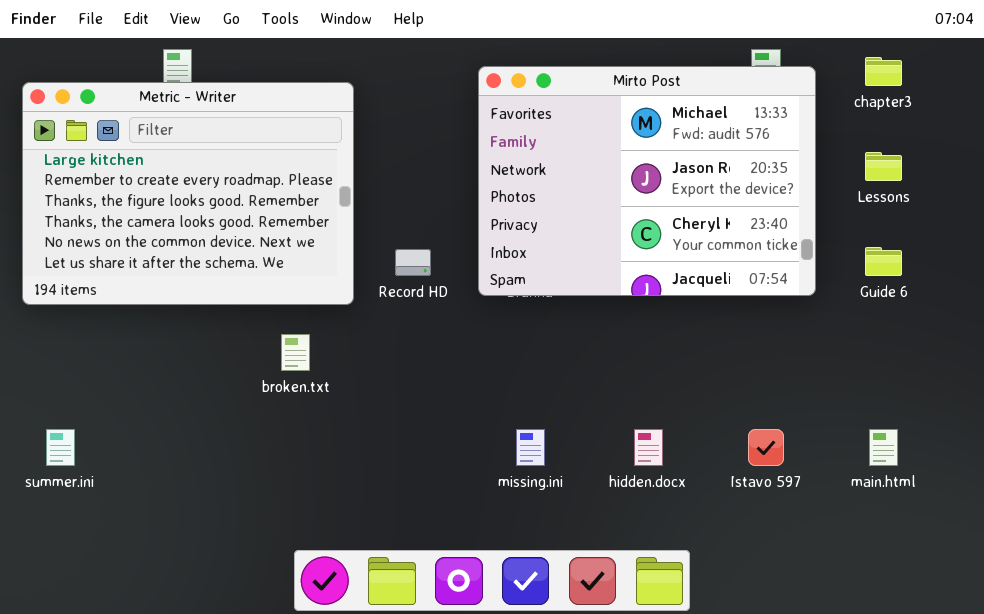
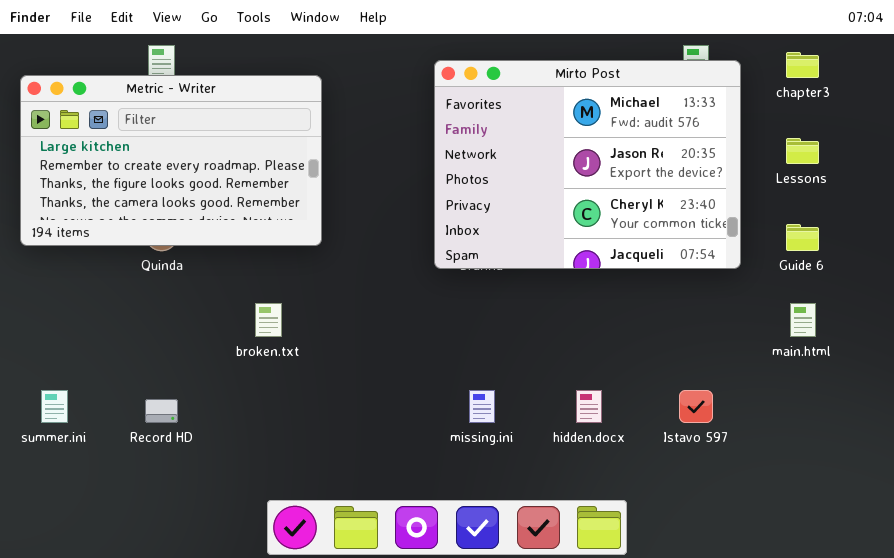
Metric - Writer: [22,82,354,305] -> [20,75,322,246], resized
Record HD: [395,249,431,276] -> [145,399,178,423], moved
main.html: [869,429,898,466] -> [790,303,816,337], moved

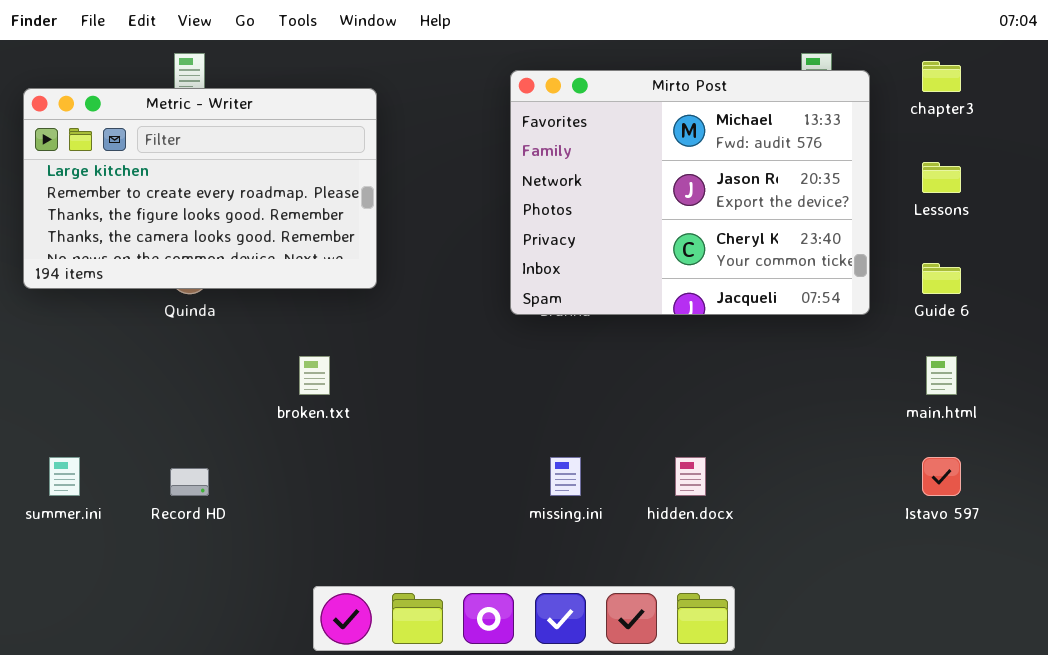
Istavo 597: [679,390,713,423] -> [922,457,961,496], moved

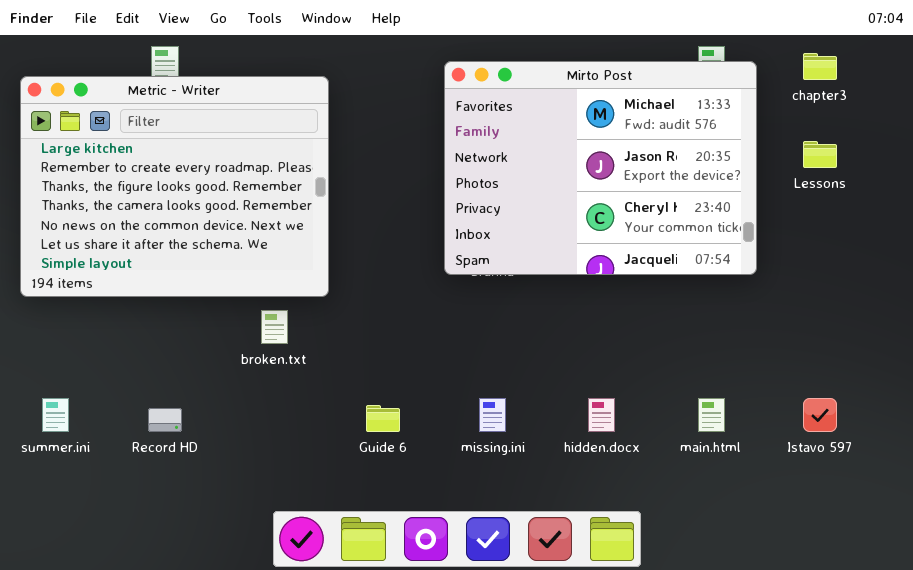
Metric - Writer: [23,88,377,289] -> [20,76,329,297], resized
Guide 6: [922,263,961,294] -> [366,405,400,432], moved
main.html: [926,356,957,395] -> [698,398,725,432], moved

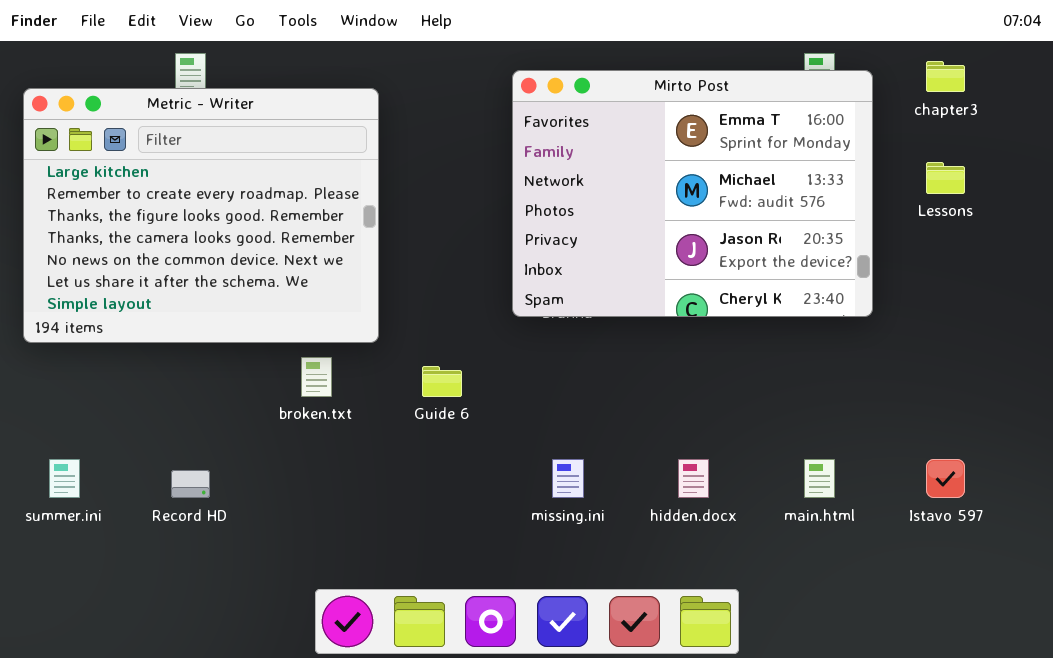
Mirto Post: [444,61,757,275] -> [512,70,873,317], scrolled up 1 row
Guide 6: [366,405,400,432] -> [422,366,462,397], moved

